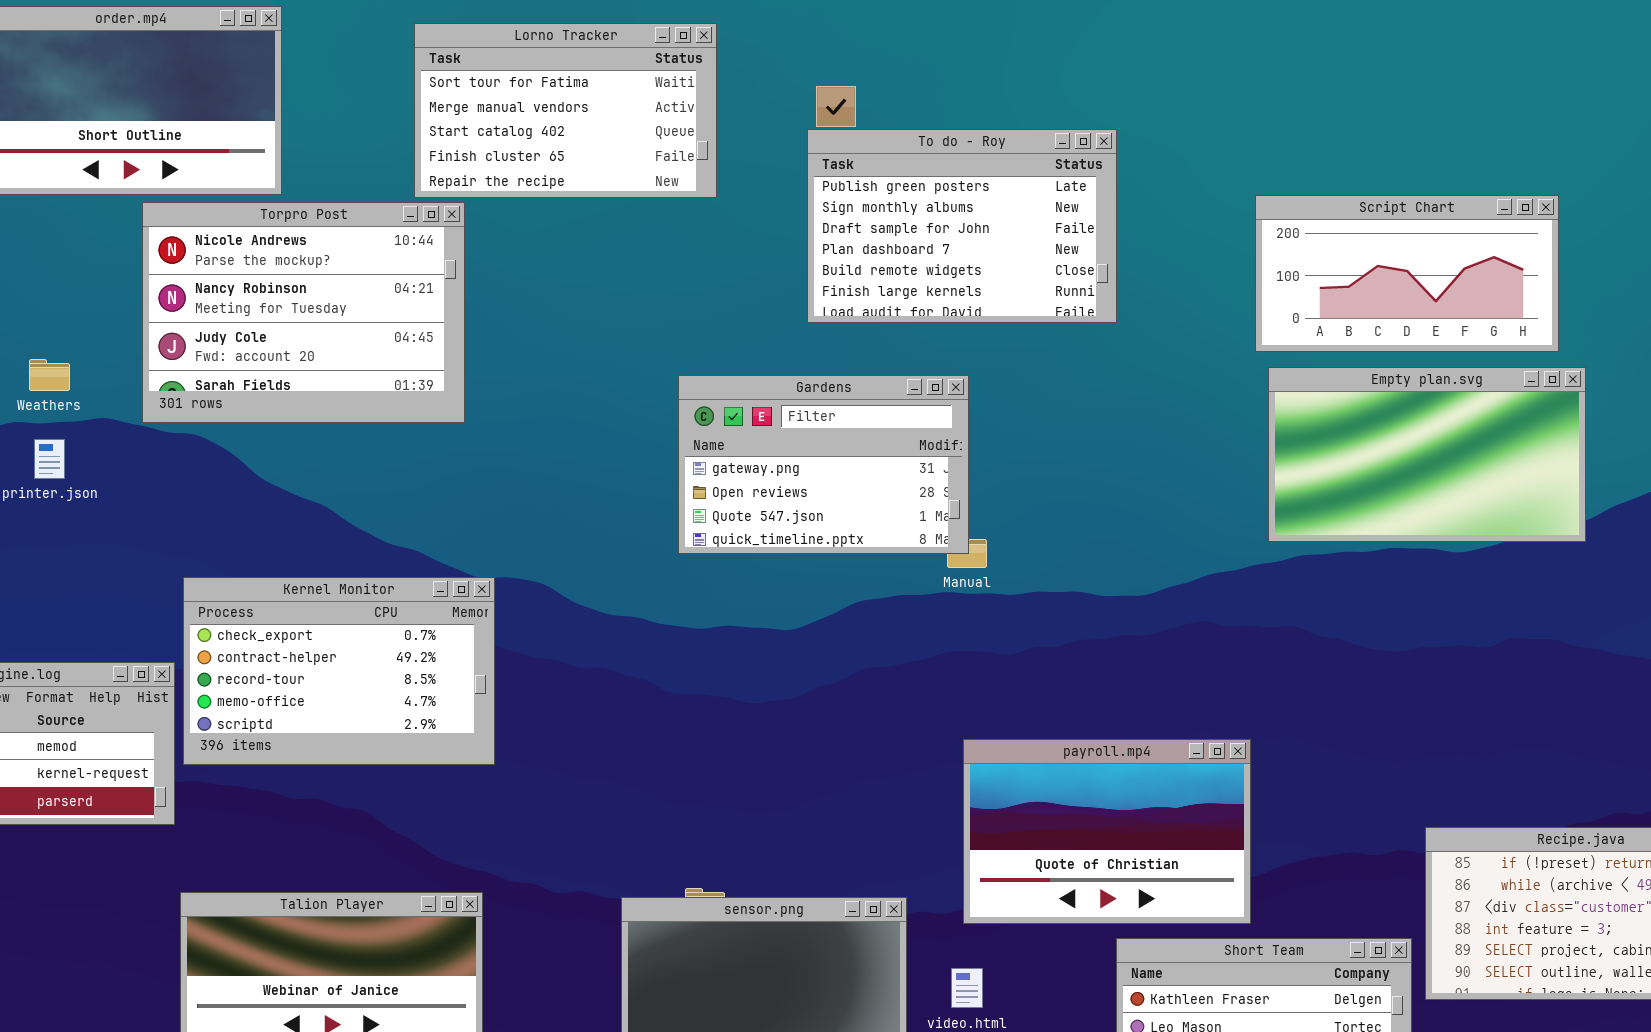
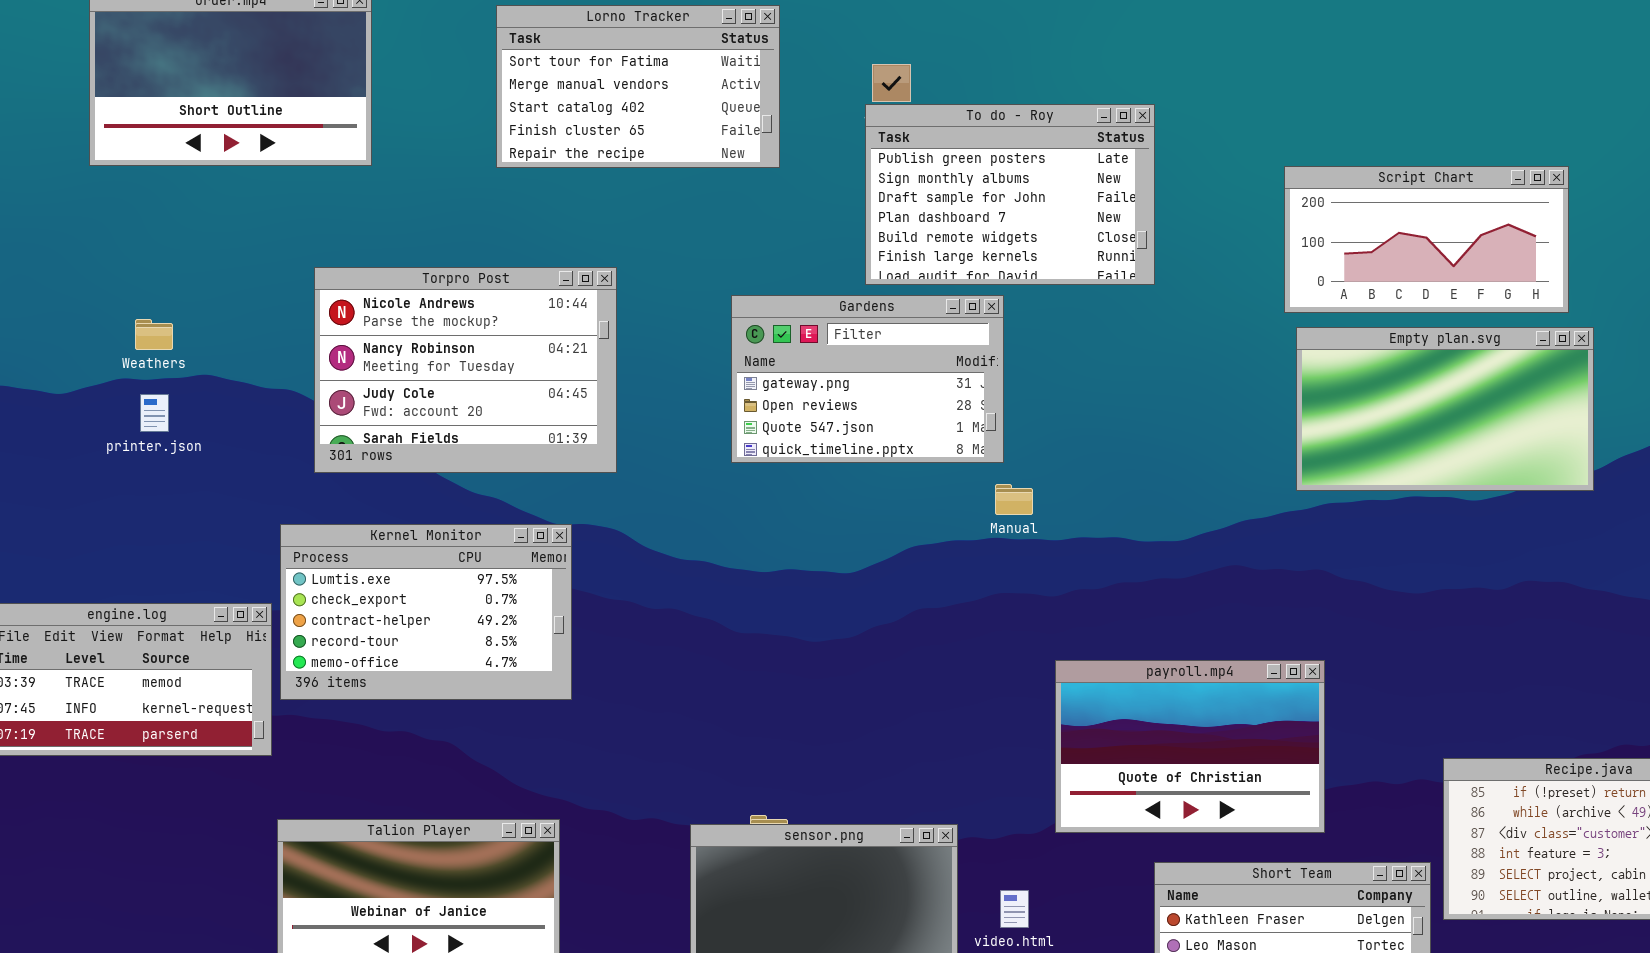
Torpro Post: [142,202,465,423] -> [314,267,617,473], moved
Gardens: [678,375,969,554] -> [731,295,1004,463], moved
Kernel Monitor: [183,577,495,765] -> [280,524,572,700], scrolled up 1 row
payroll.mp4: [963,739,1251,924] -> [1055,660,1325,833], moved

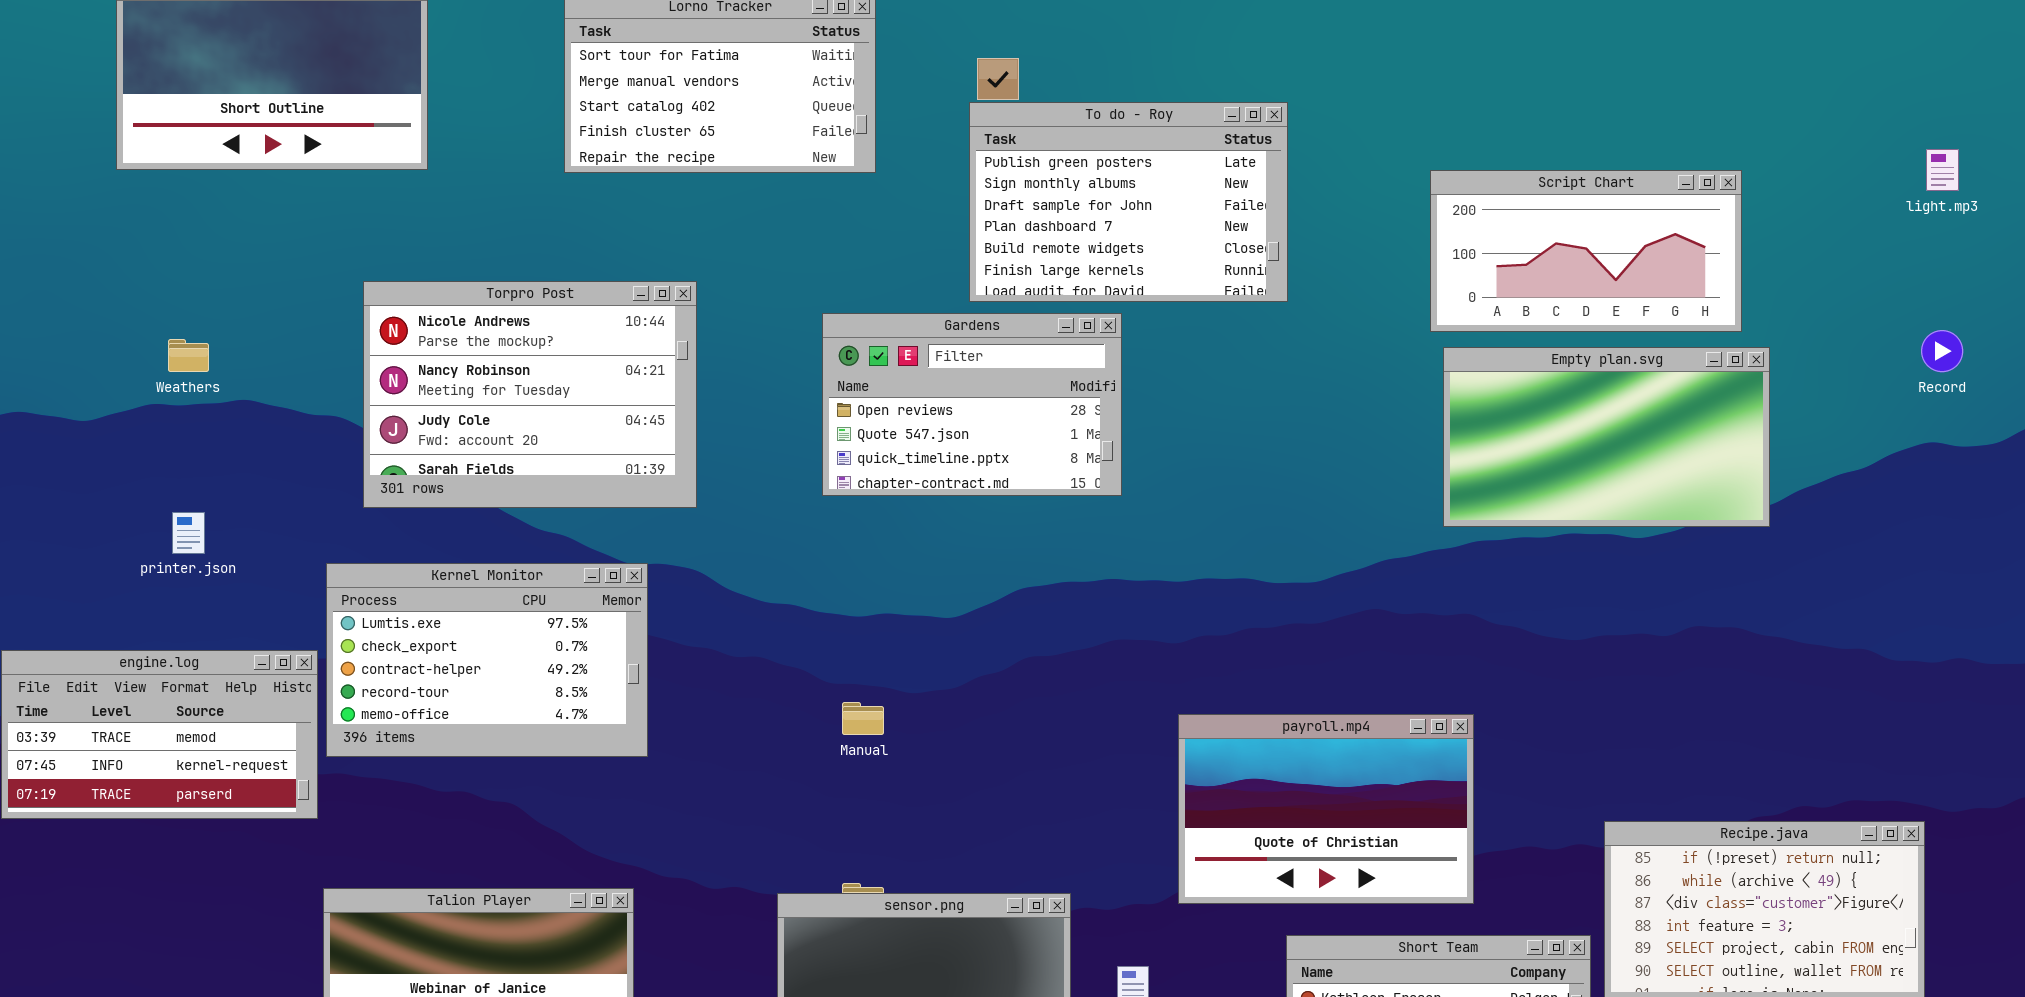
Gardens: [731,295,1004,463] -> [822,313,1122,496], scrolled down 1 row
printer.json: [140,394,169,432] -> [172,512,205,554], moved
Manual: [995,484,1033,515] -> [842,702,884,735], moved

